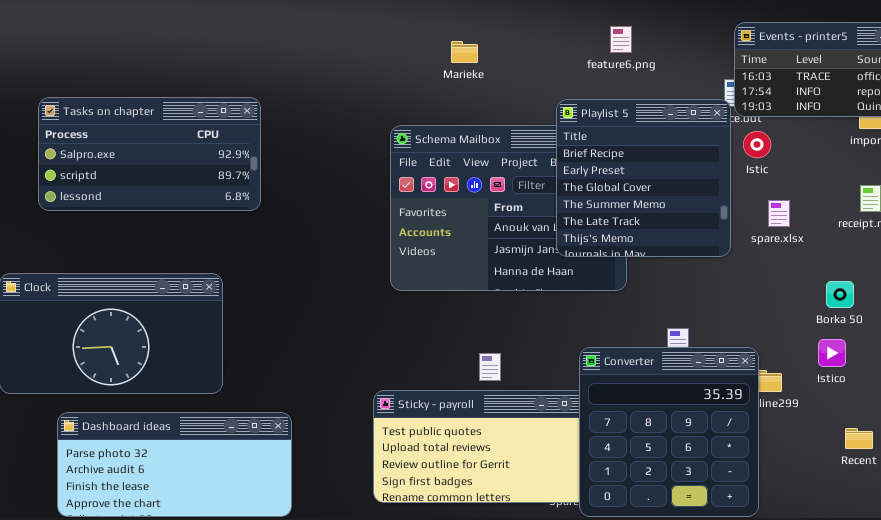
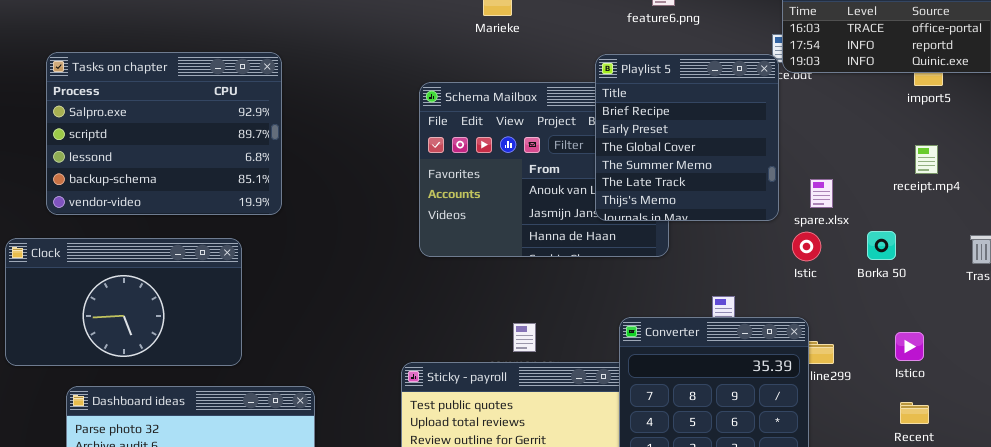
Tasks on chapter: [38,97,261,211] -> [46,52,282,215], resized
Istic: [743,131,771,158] -> [792,232,821,261], moved
spare.xlsx: [768,200,790,227] -> [810,179,833,208], moved
Borka 50: [826,281,854,308] -> [867,231,896,260], moved
Istico: [818,339,846,367] -> [895,332,924,361], moved

